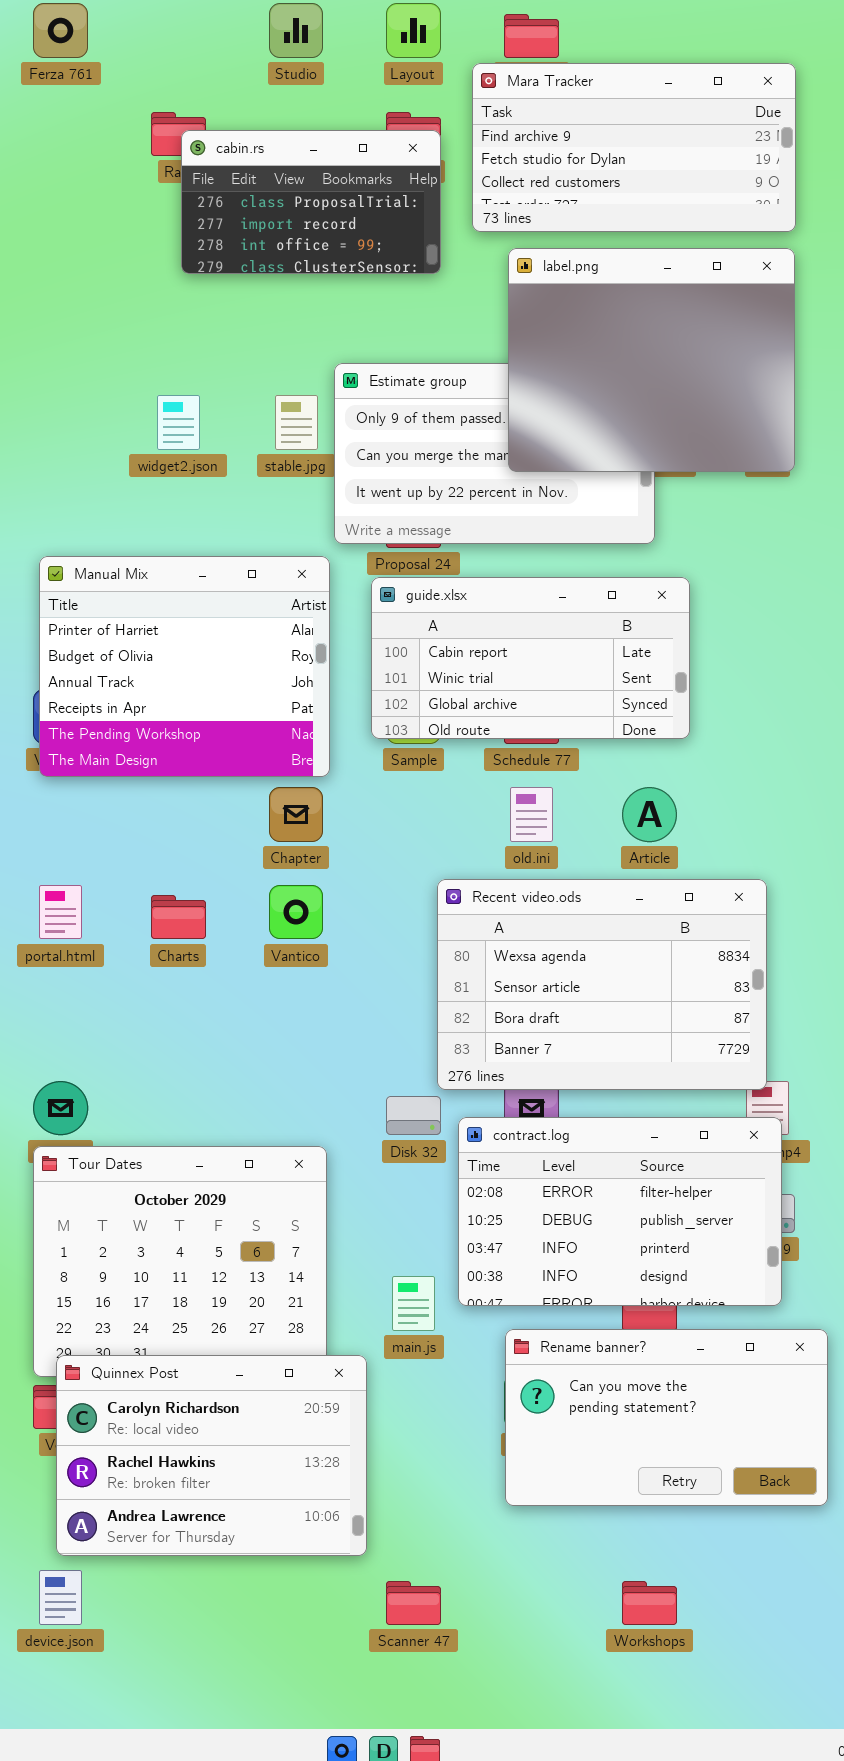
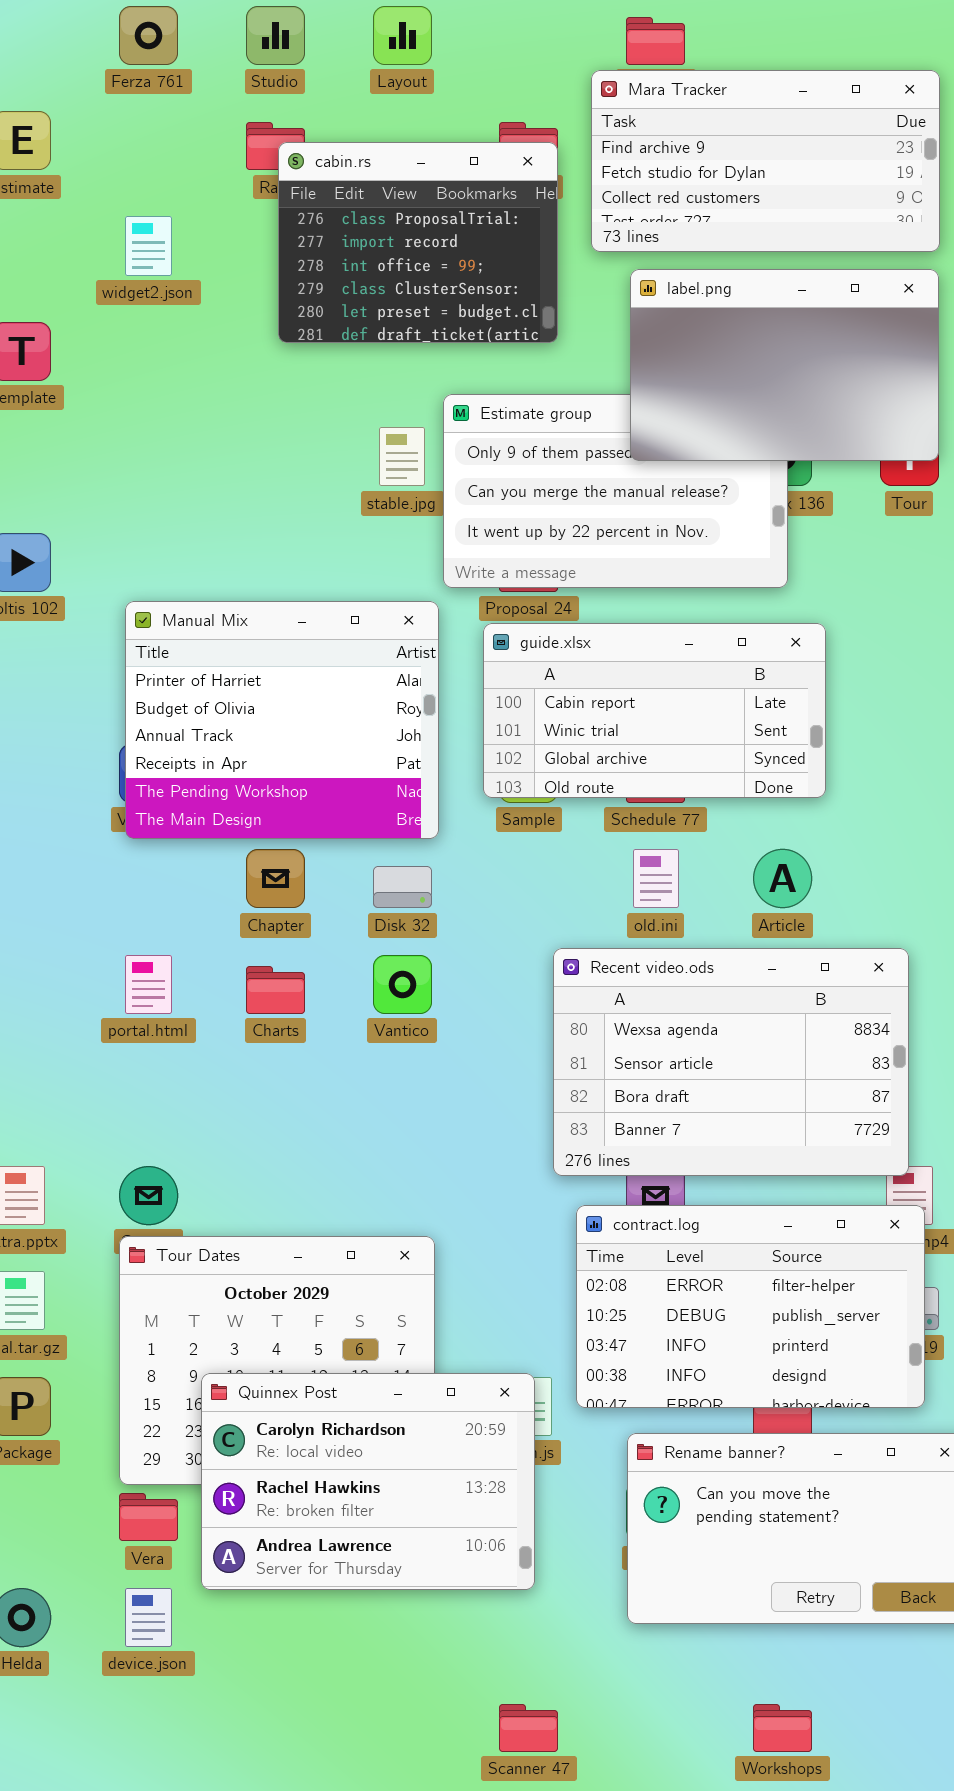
Studio: [269,3,323,58] -> [246,6,305,65], moved
Layout: [386,3,441,58] -> [373,6,432,65], moved
cabin.rs: [181,130,441,274] -> [278,142,558,343], resized
label.png: [508,248,795,472] -> [630,269,939,461], resized
widget2.json: [157,395,200,450] -> [125,216,172,276], moved
Chapter: [269,787,323,842] -> [246,849,305,908], moved
Disk 32: [386,1096,441,1135] -> [373,866,432,908], moved
Quinnex Post: [56,1355,367,1556] -> [201,1373,535,1590], moved
device.json: [39,1570,82,1625] -> [125,1588,172,1647], moved

